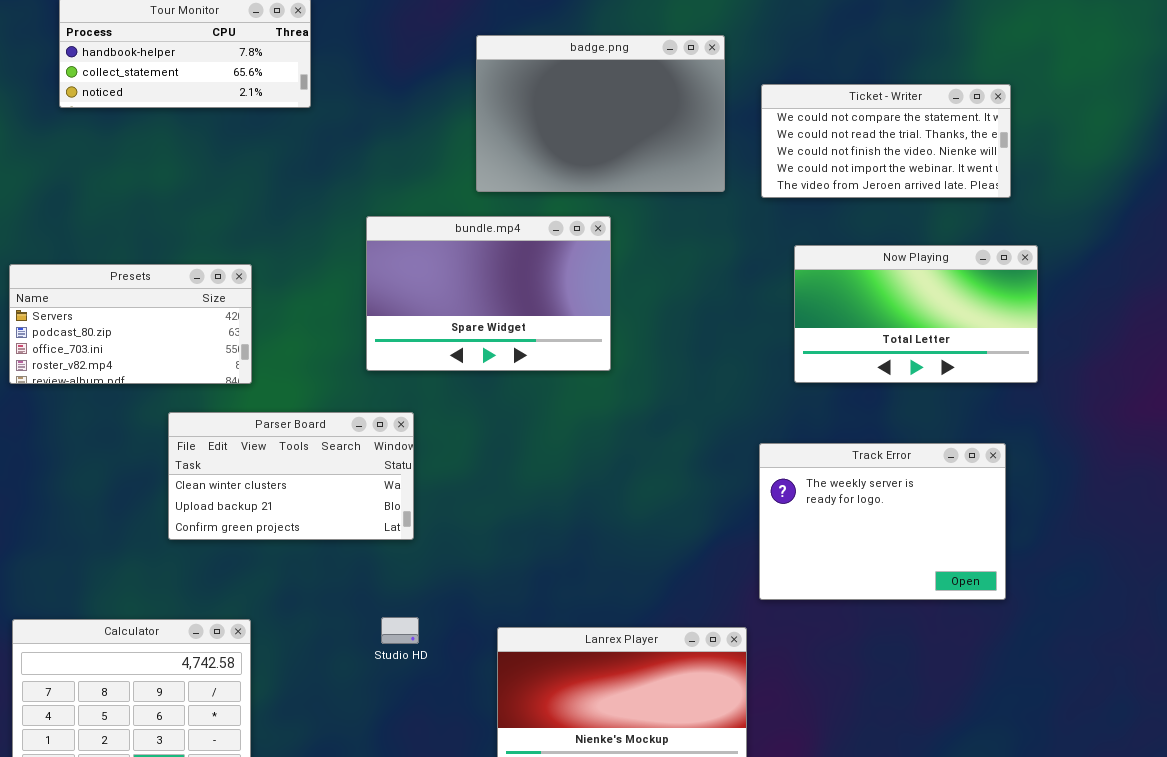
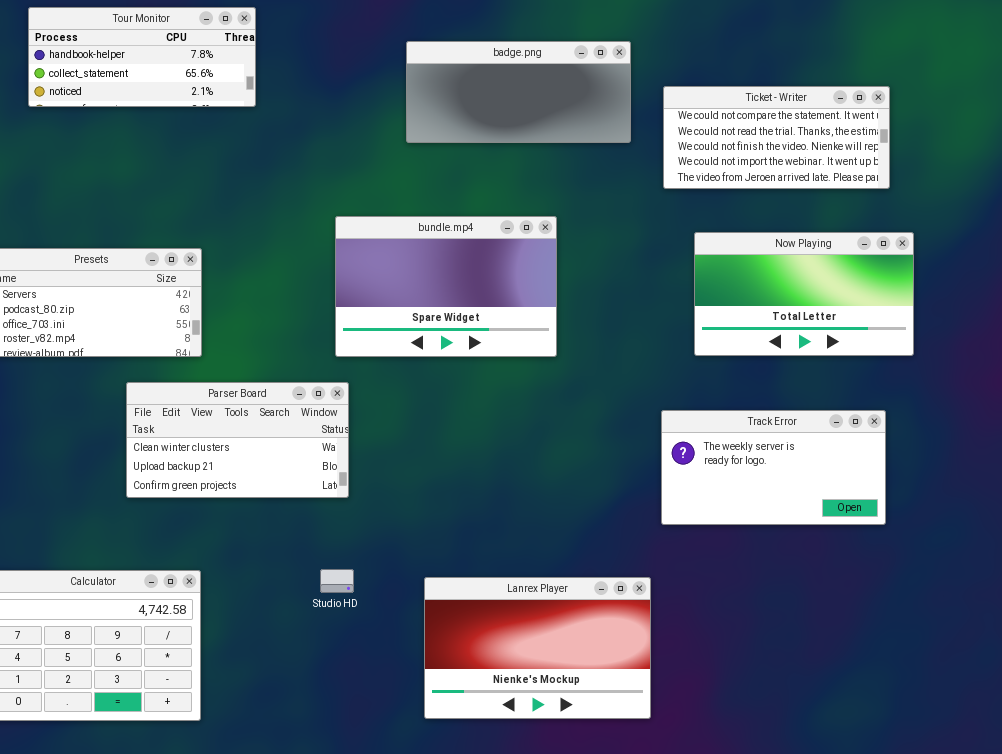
badge.png: [476,35,725,192] -> [406,41,631,143], resized
bundle.mp4: [366,216,611,371] -> [335,216,557,357], moved
Track Error: [759,443,1006,600] -> [661,410,886,525], resized

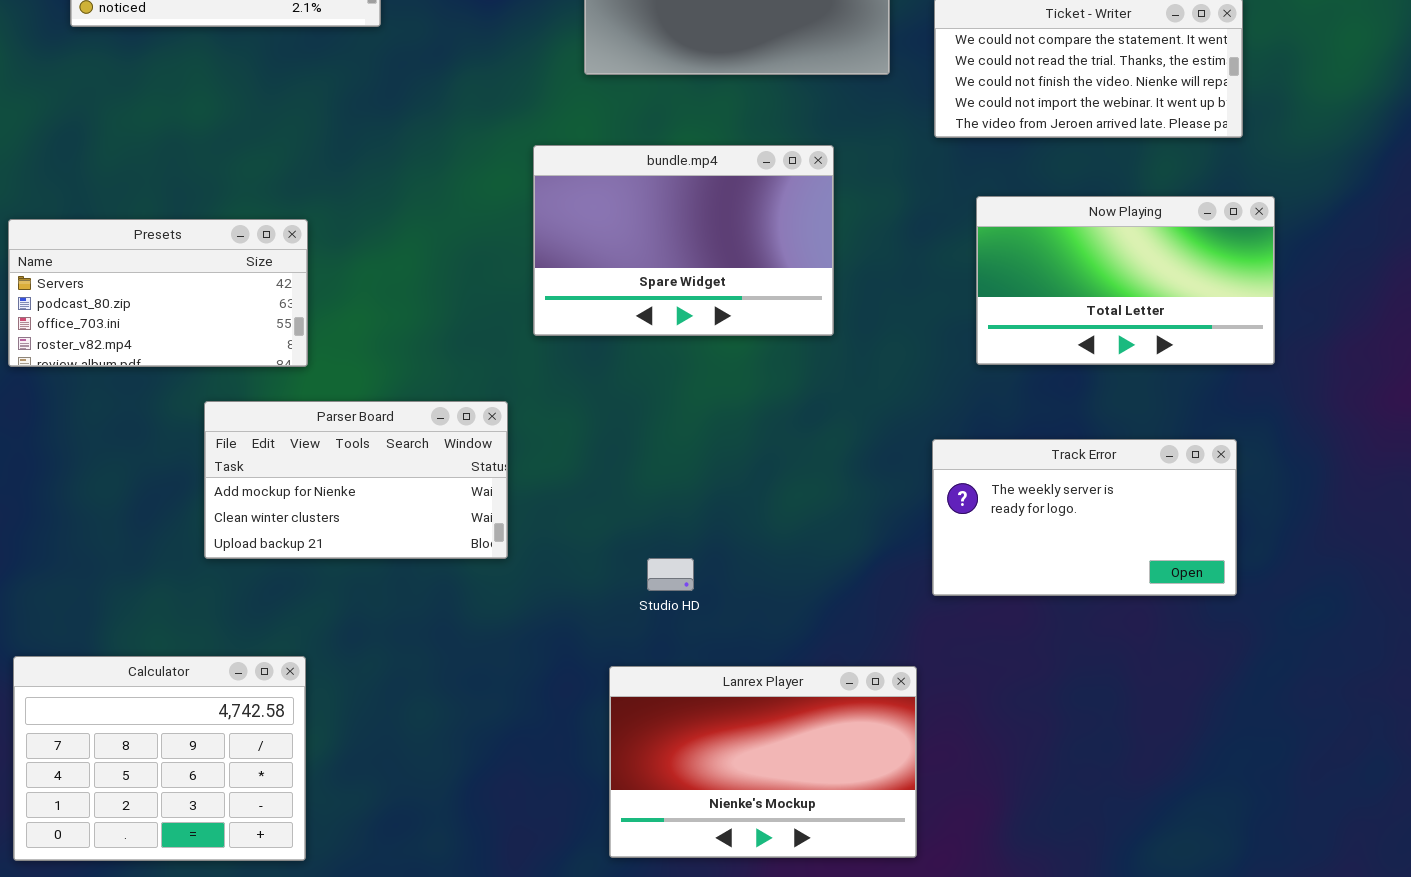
bundle.mp4: [335,216,557,357] -> [533,145,834,336], moved
Parser Board: [126,382,349,498] -> [204,401,508,559], scrolled up 1 row
Studio HD: [320,569,354,593] -> [647,558,694,591], moved

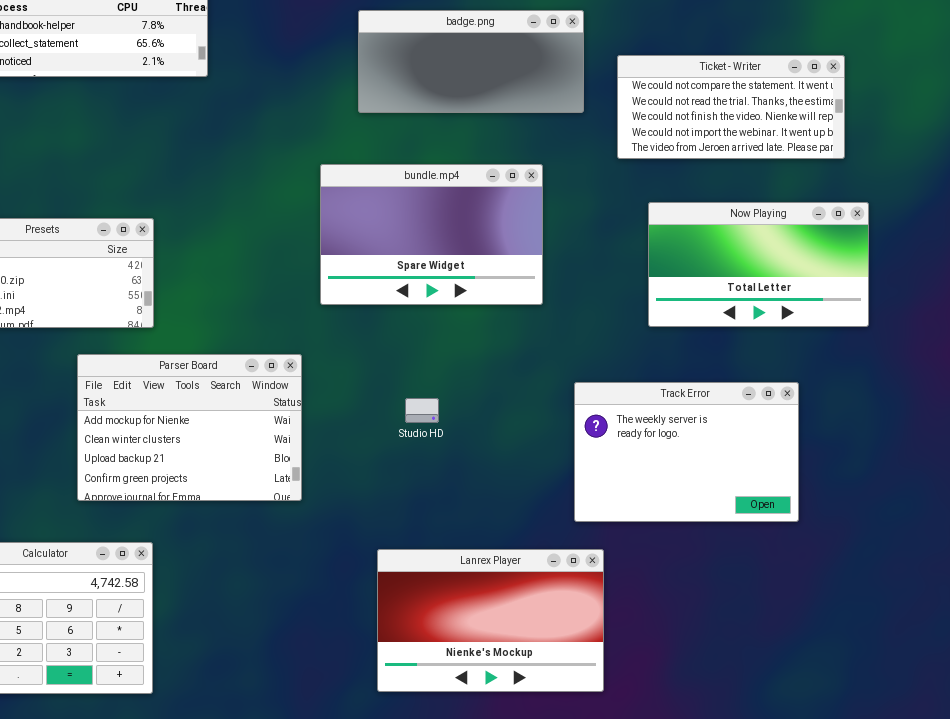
Parser Board: [204,401,508,559] -> [77,354,302,501], resized
Track Error: [932,439,1237,596] -> [574,382,799,522], moved, resized
Studio HD: [647,558,694,591] -> [405,398,439,423], moved

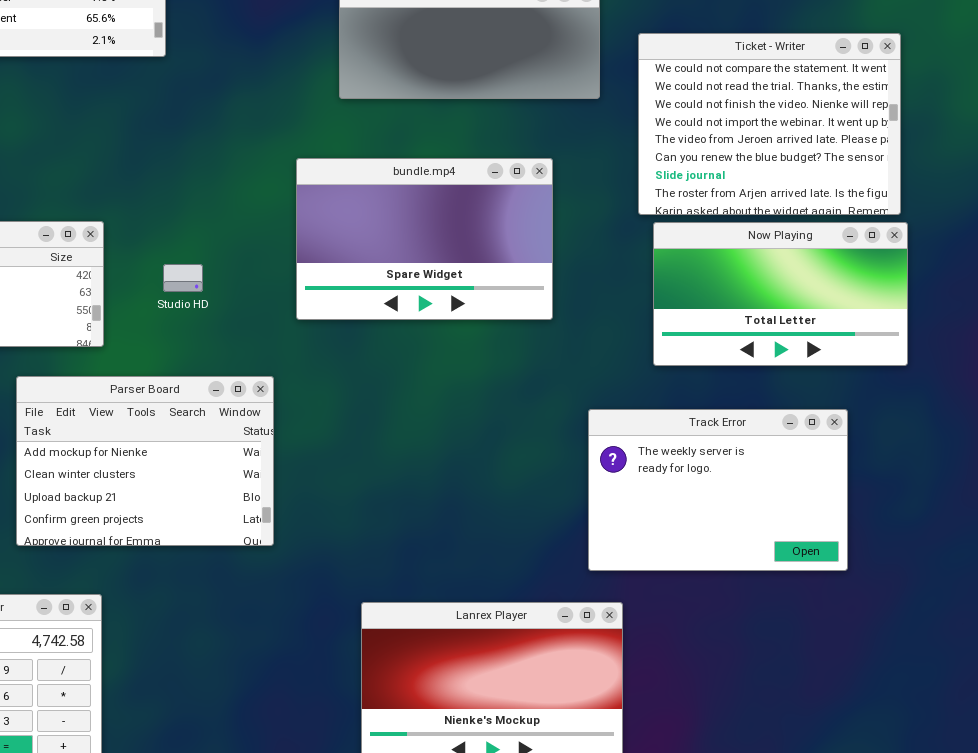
Ticket - Writer: [617,55,845,159] -> [638,33,901,215], resized
Now Playing: [648,202,869,327] -> [653,222,908,366], moved
Studio HD: [405,398,439,423] -> [163,264,203,292], moved

